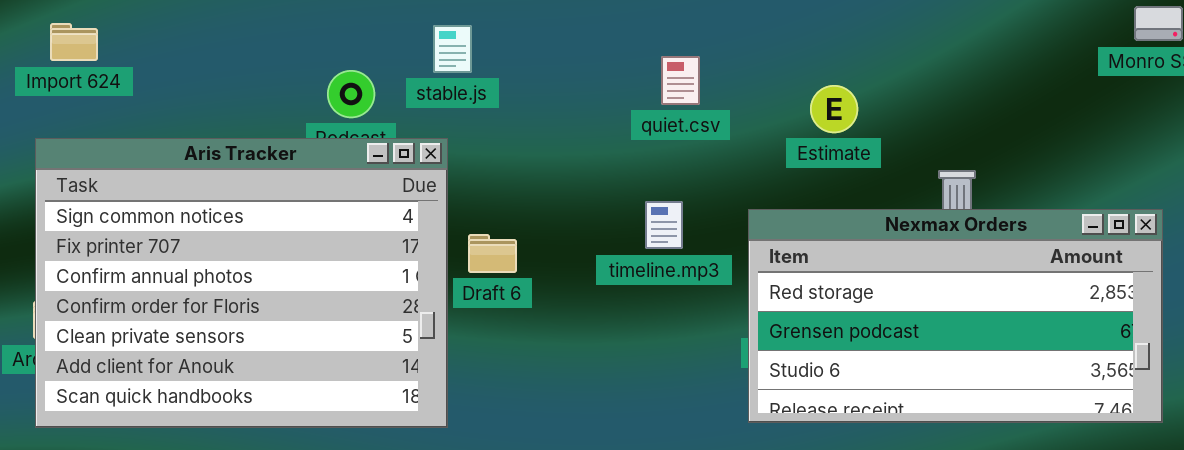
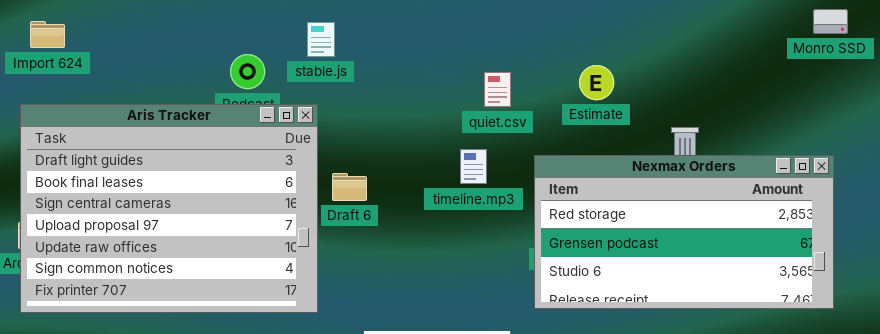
quiet.csv: [661,56,700,105] -> [484,72,511,107], moved
Aris Tracker: [35,138,448,428] -> [20,104,318,313], scrolled up 5 rows

